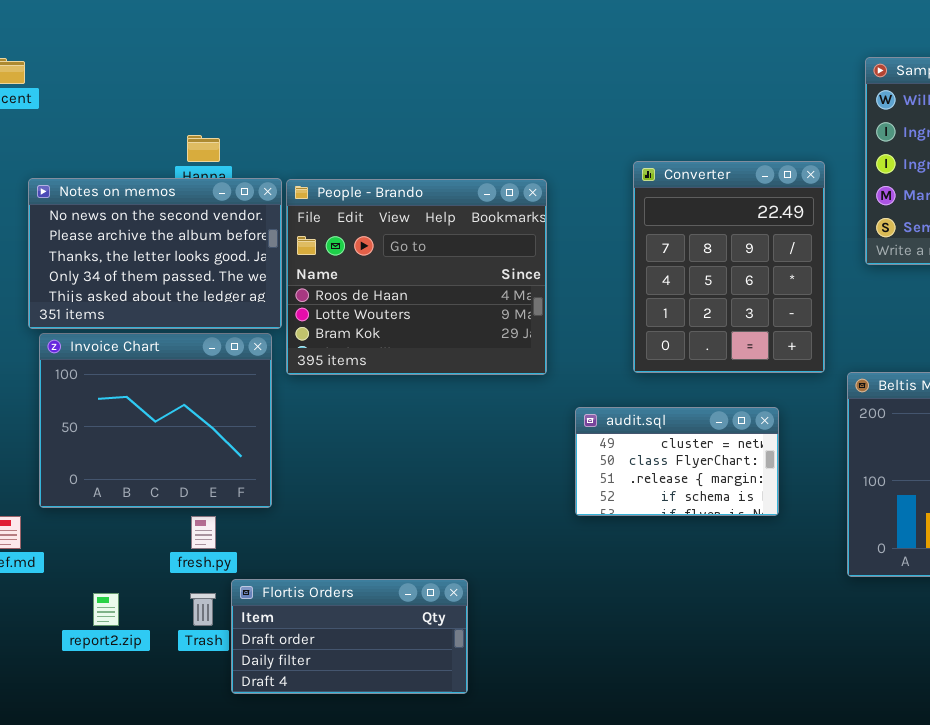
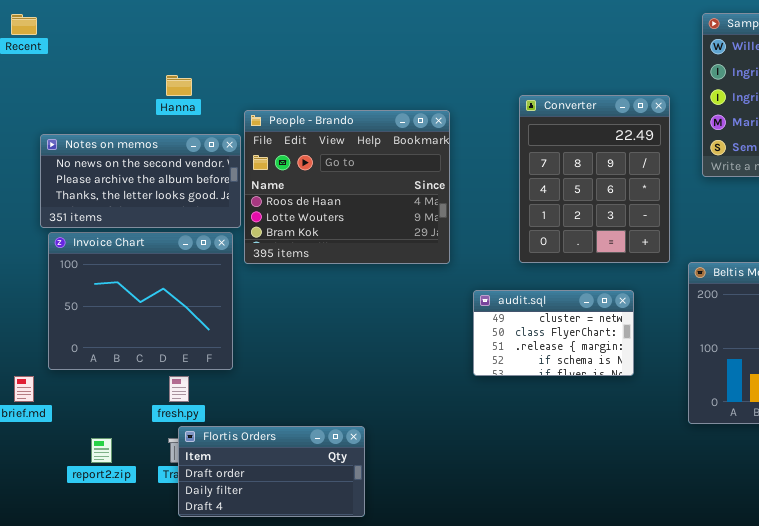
Notes on memos: [28,178,282,329] -> [40,134,241,228], resized
Flortis Orders: [231,579,468,694] -> [178,426,365,517], moved

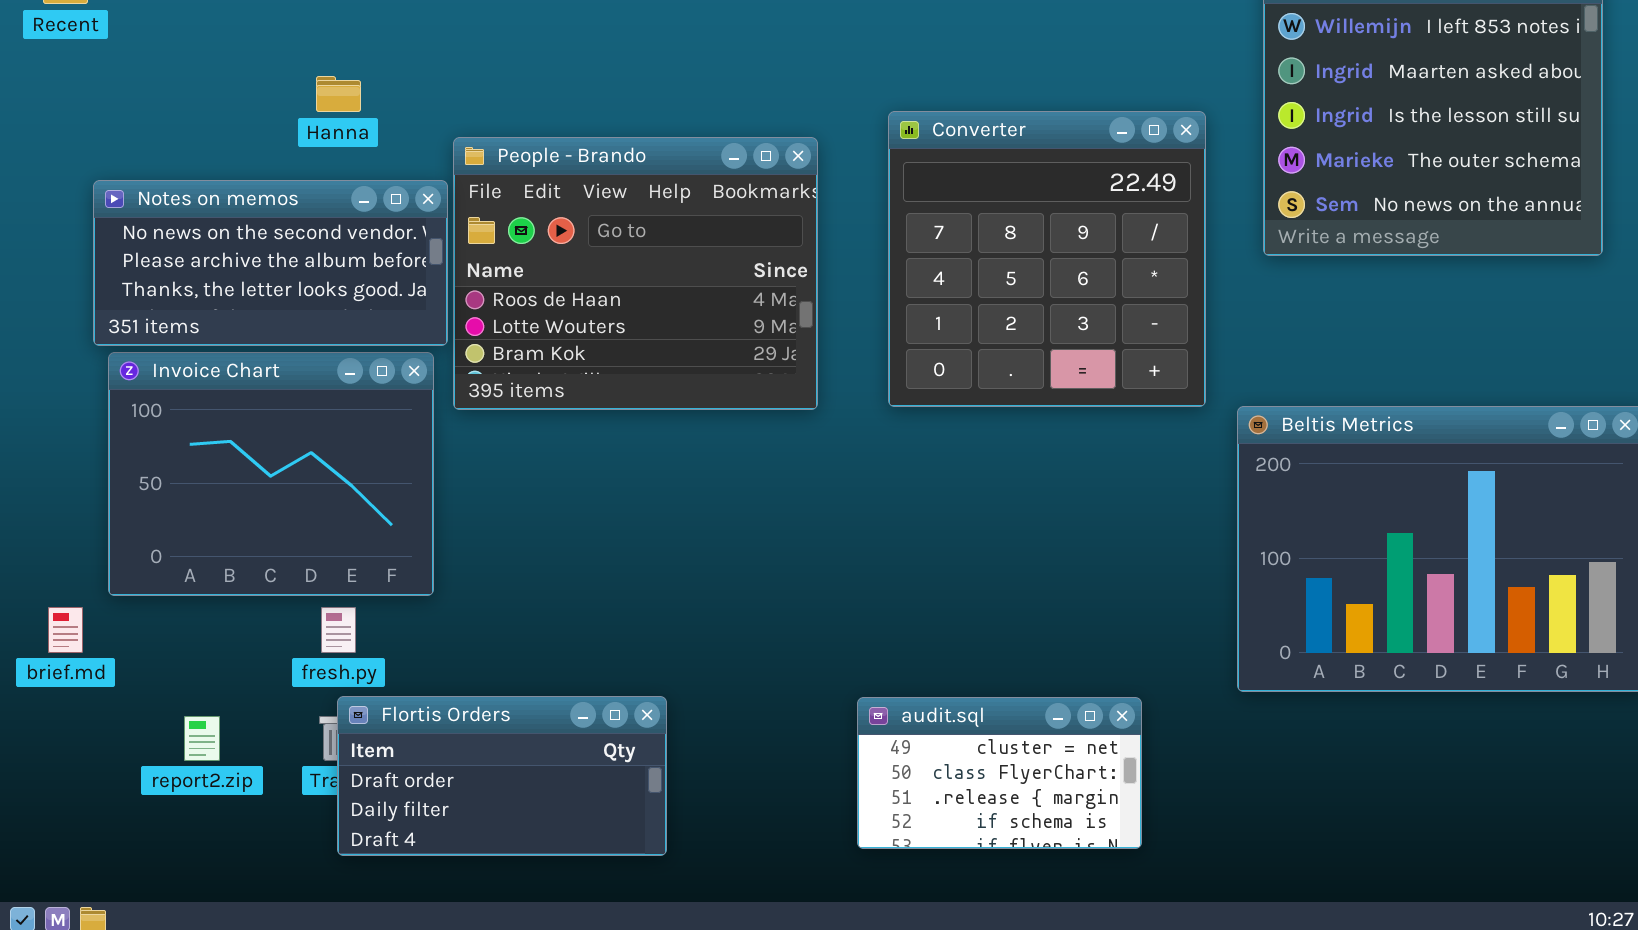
Converter: [519,95,670,263] -> [888,111,1206,407], resized
audit.sql: [473,290,634,376] -> [857,697,1142,849], moved

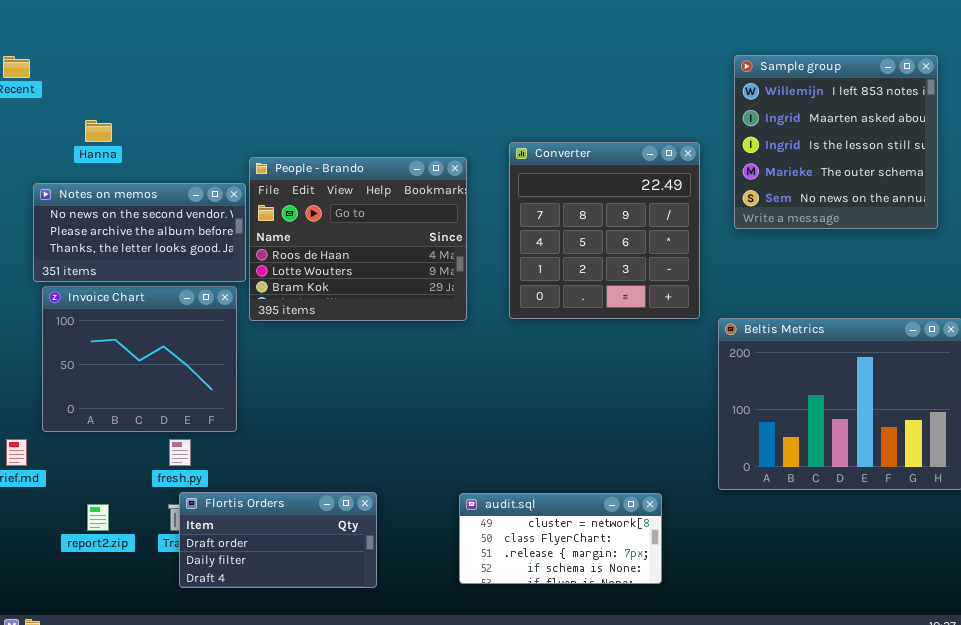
Hanna: [316,76,361,112] -> [85,120,112,142], moved
audit.sql: [857,697,1142,849] -> [459,493,662,584], resized

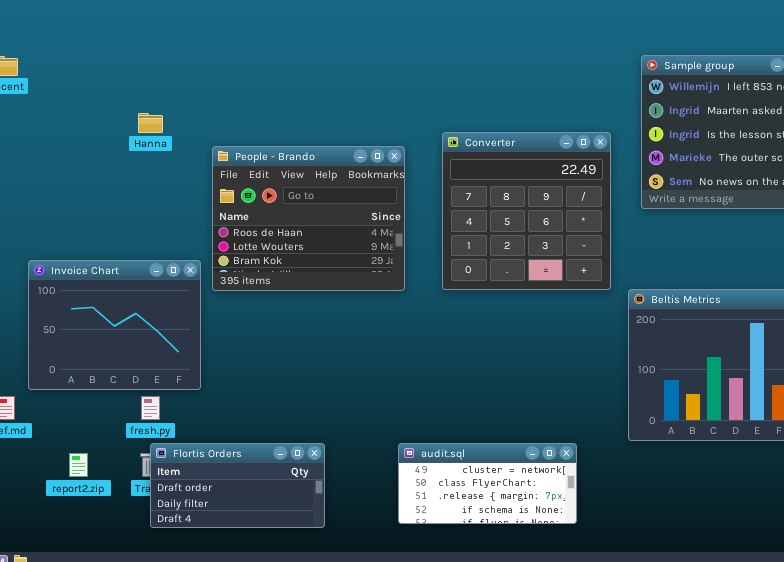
Hanna: [85,120,112,142] -> [138,113,163,133], moved
Notes on memos: [33,183,246,282] -> none, closed

